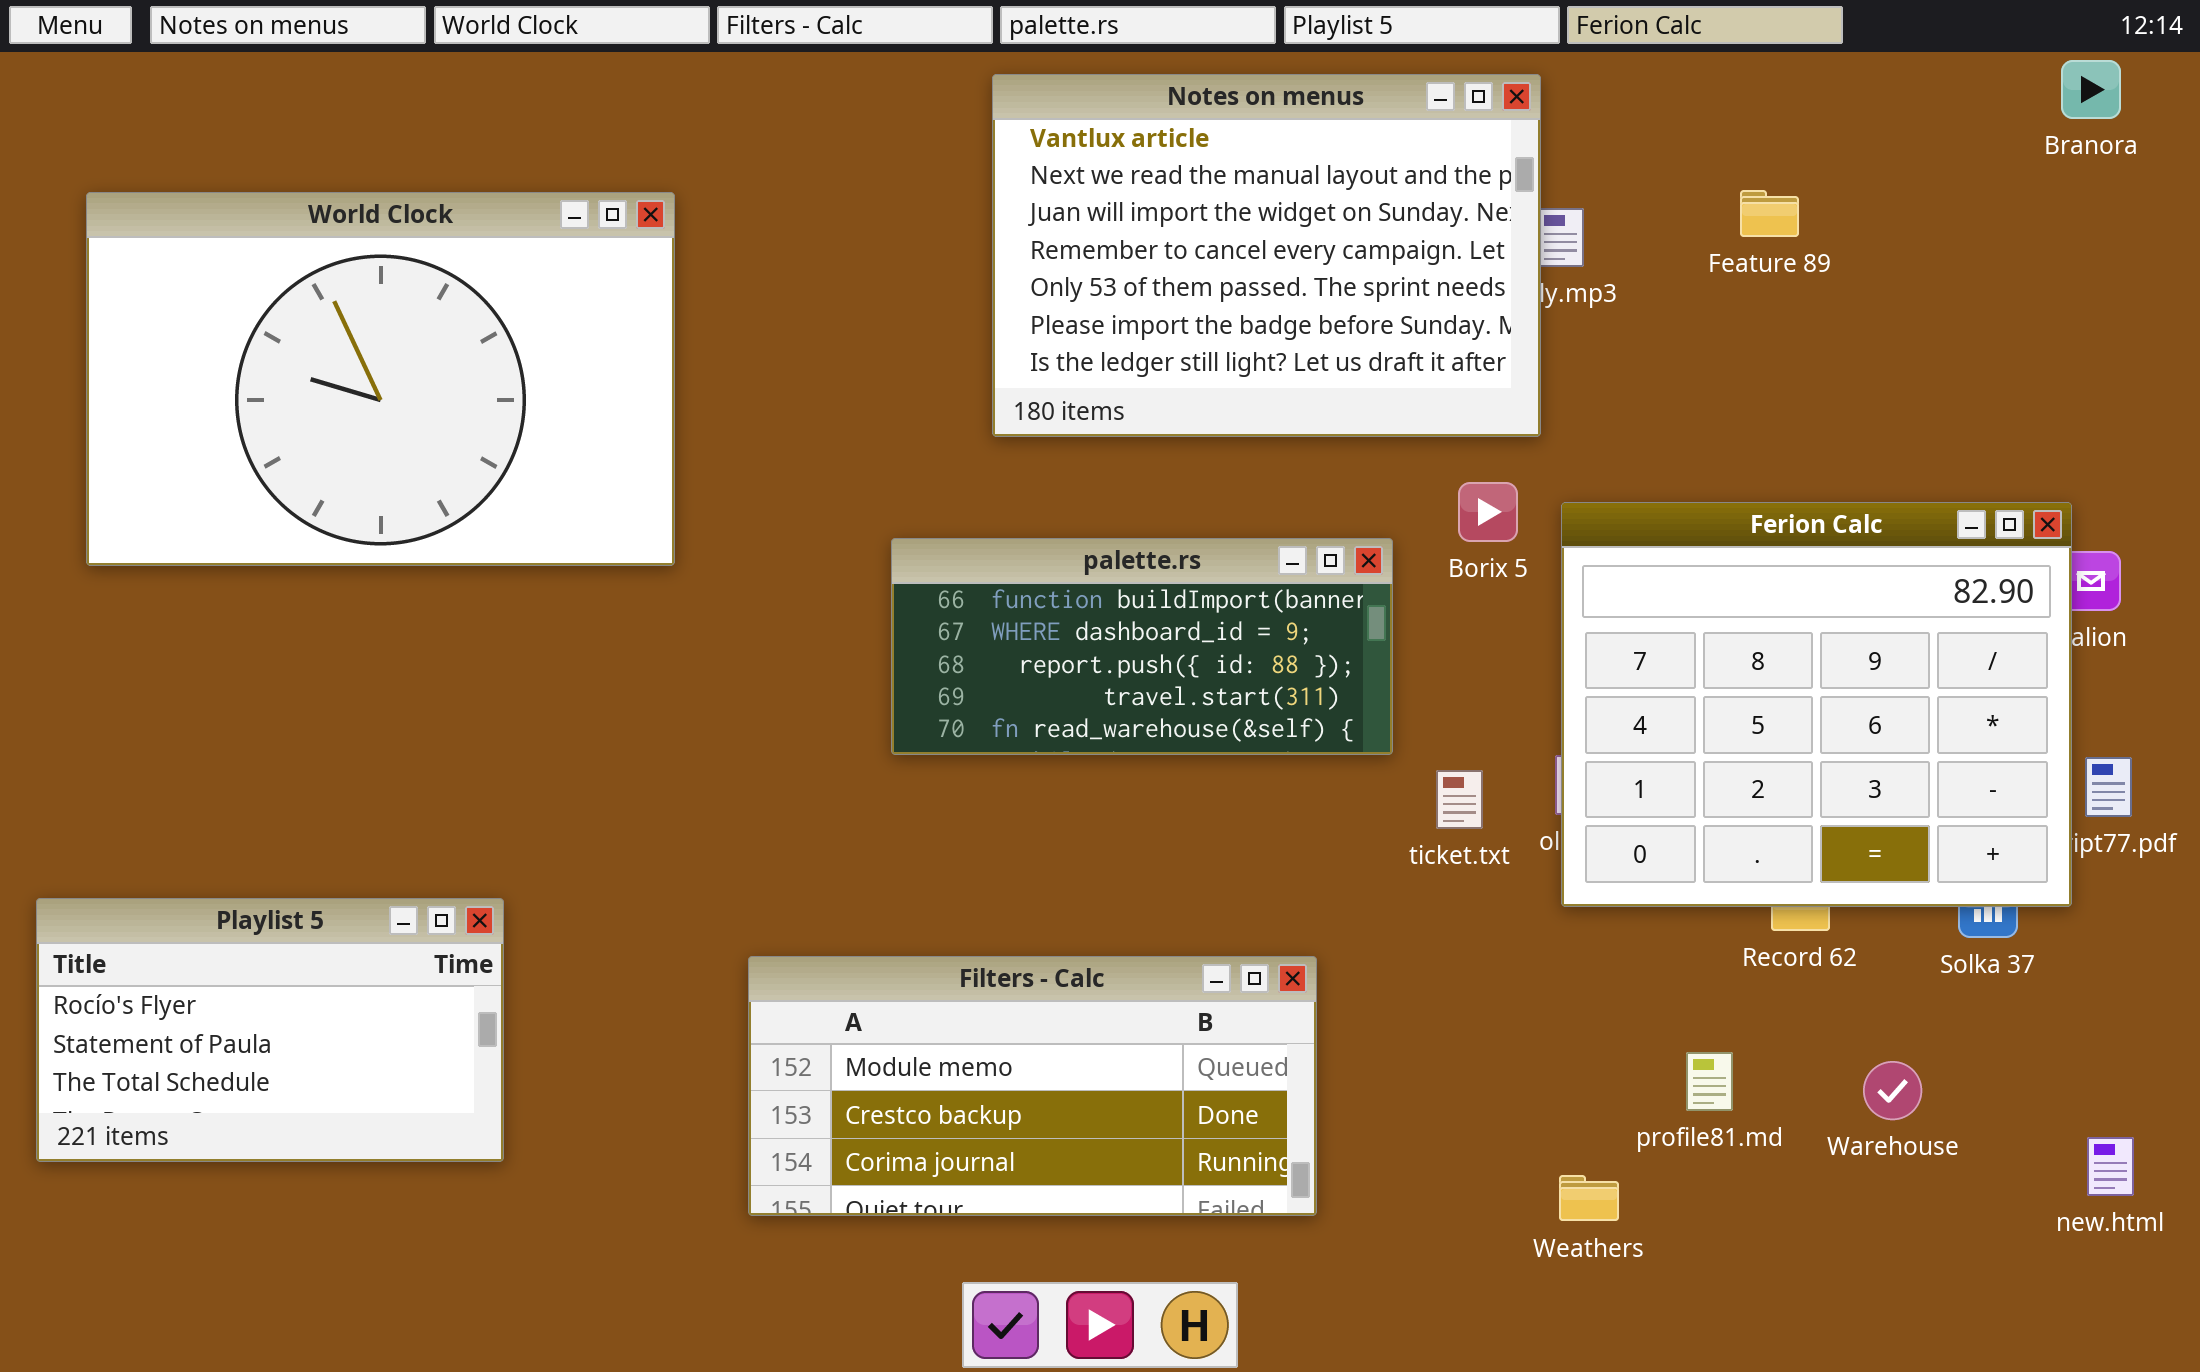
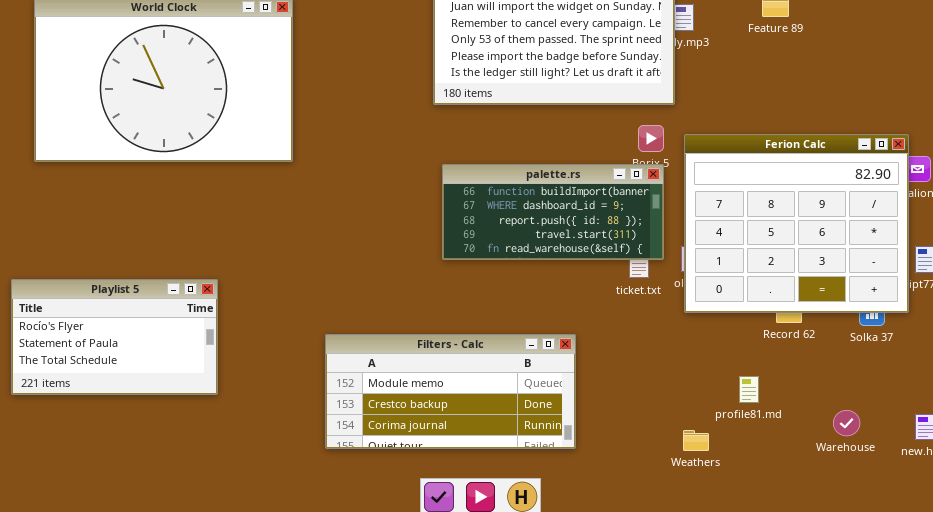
palette.rs: [891,538,1393,755] -> [442,164,664,260], moved
Playlist 5: [36,898,504,1162] -> [11,279,218,395], moved
Warehouse: [1863,1061,1922,1120] -> [833,410,860,436], moved

